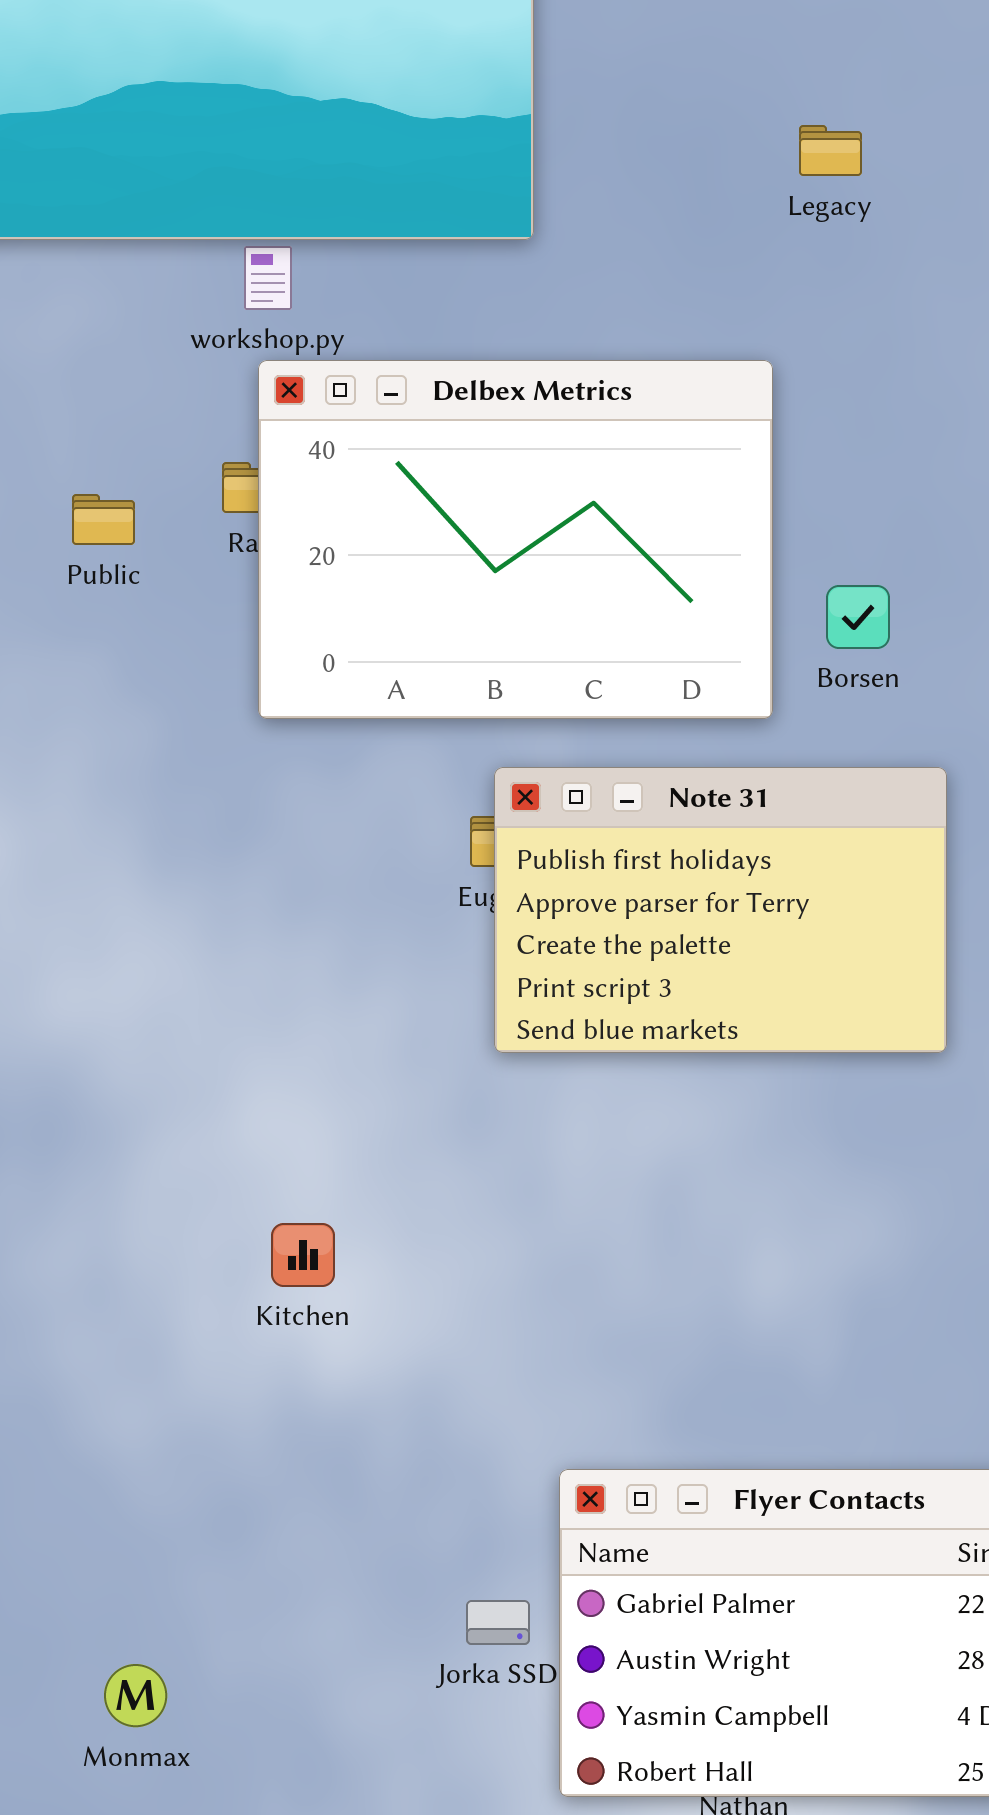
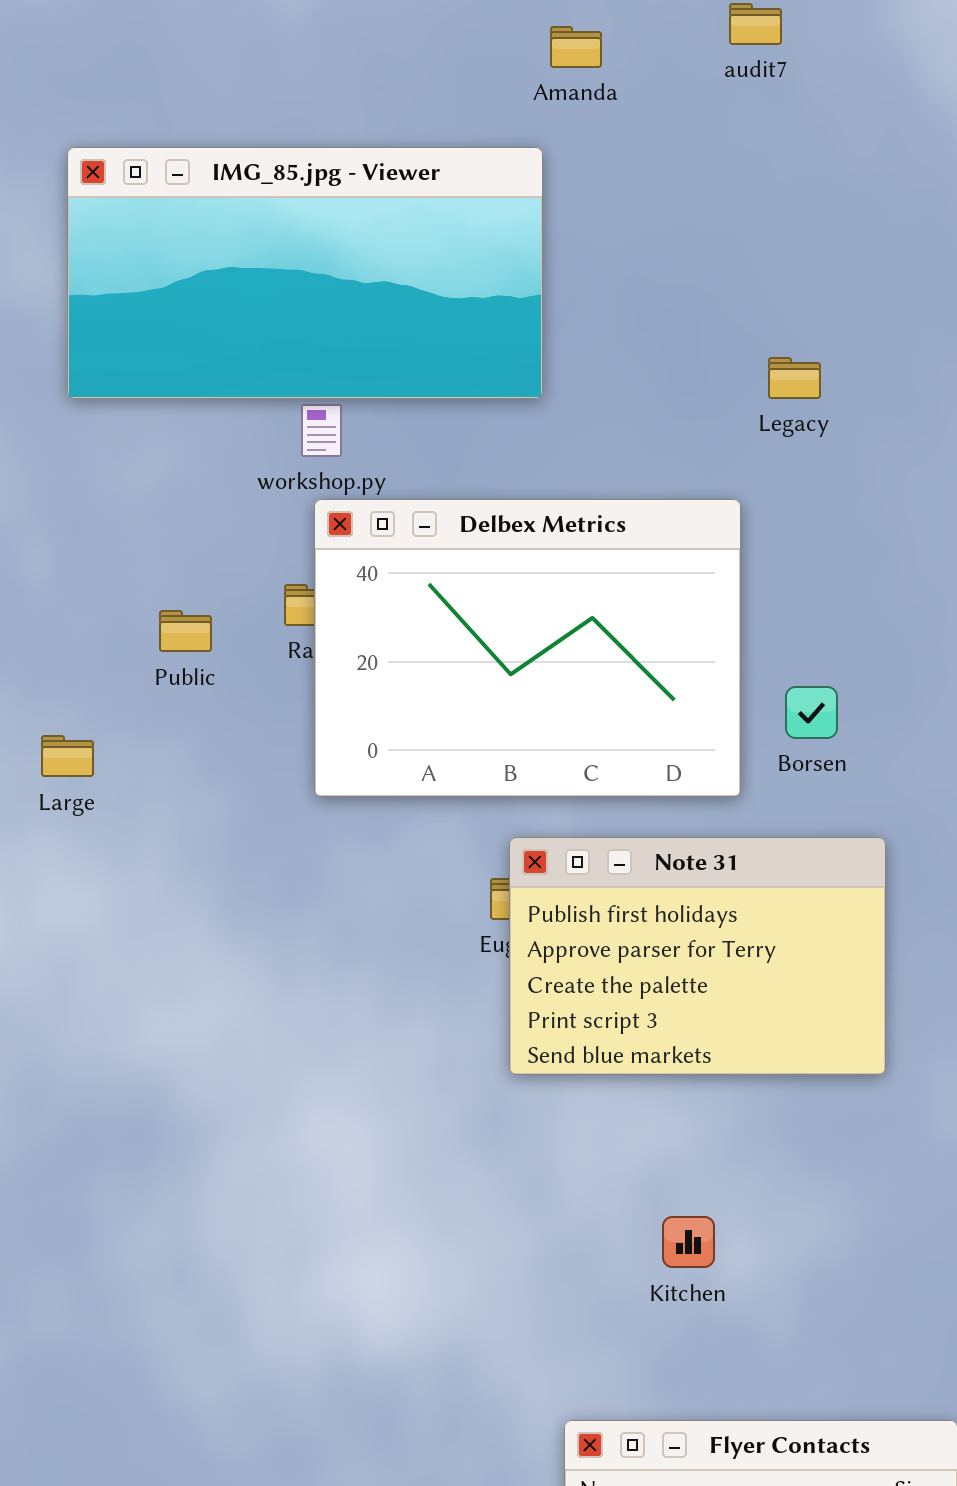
Legacy: [799,125,862,176] -> [768,357,821,399], moved
Kitchen: [271,1223,335,1287] -> [662,1216,715,1268], moved

